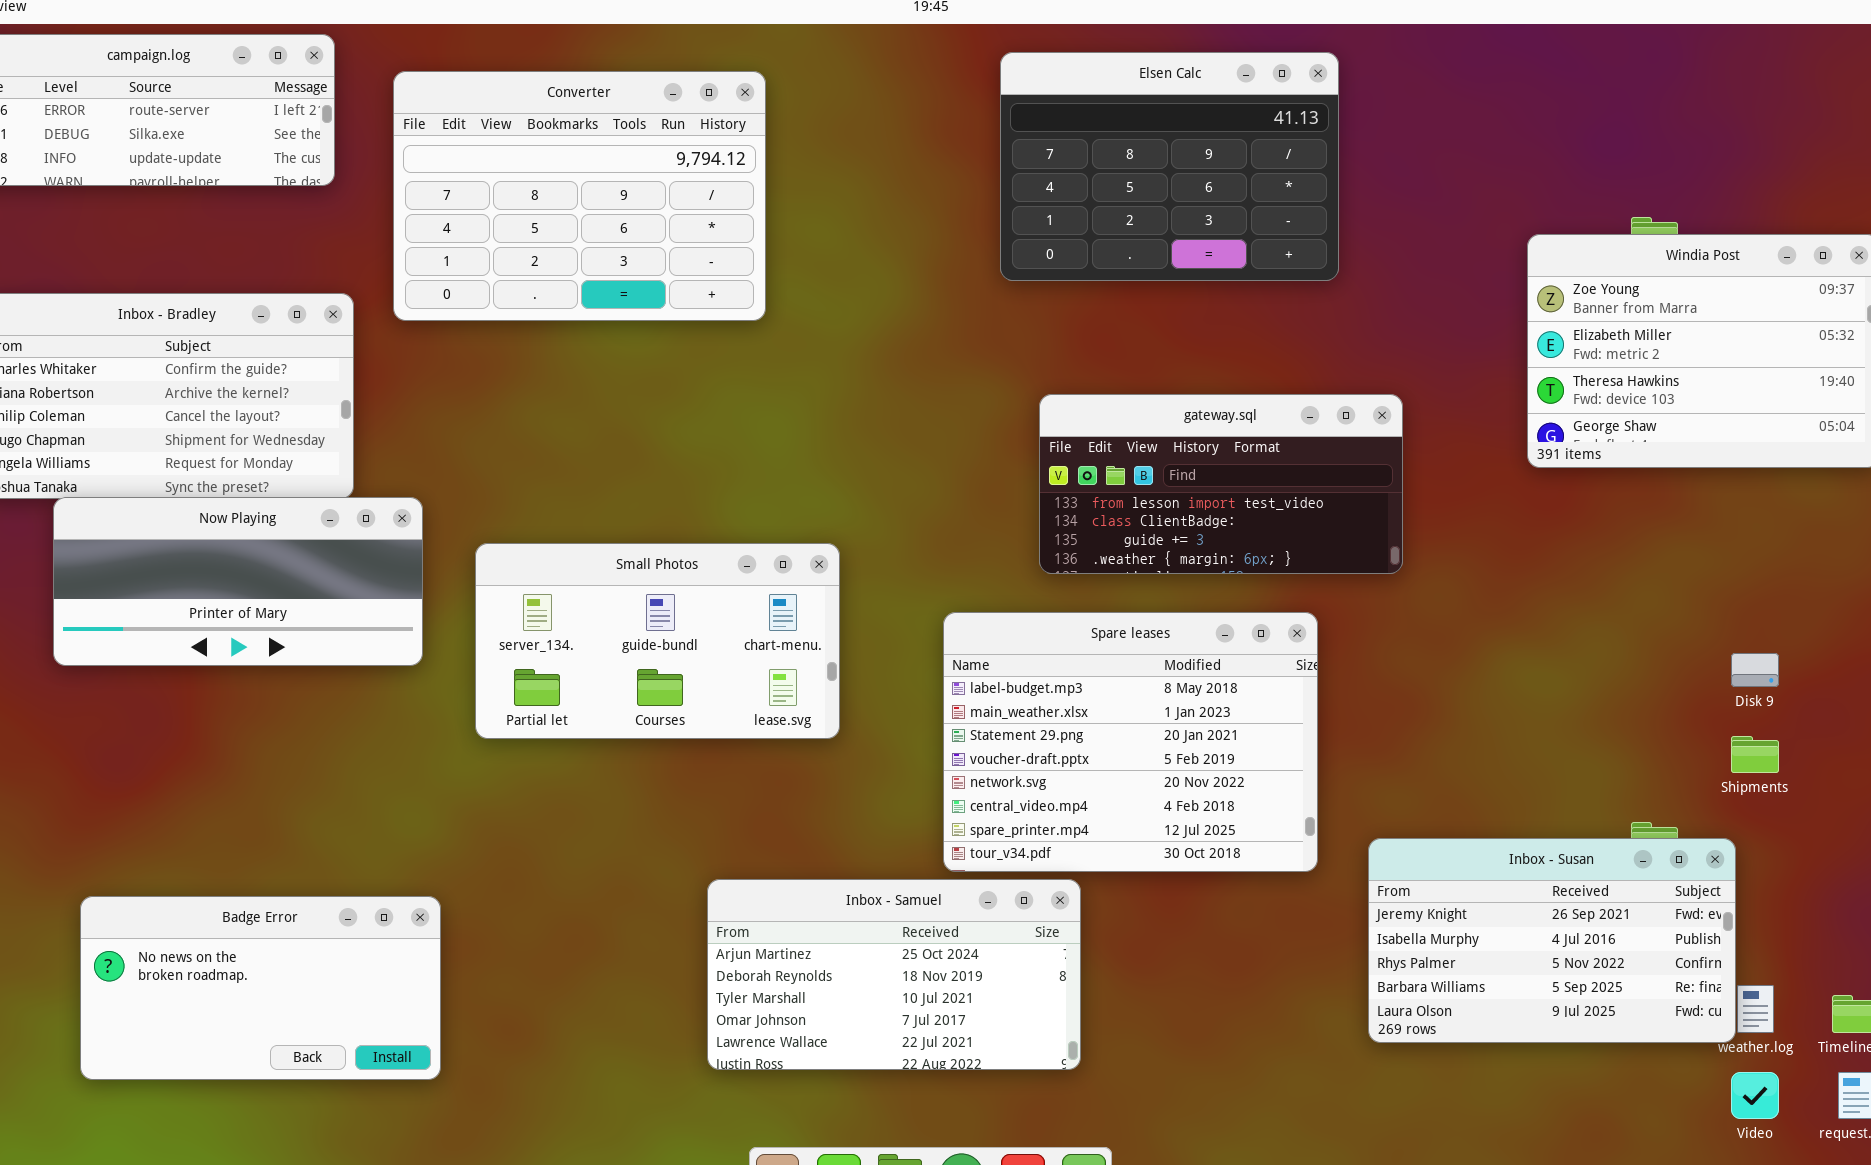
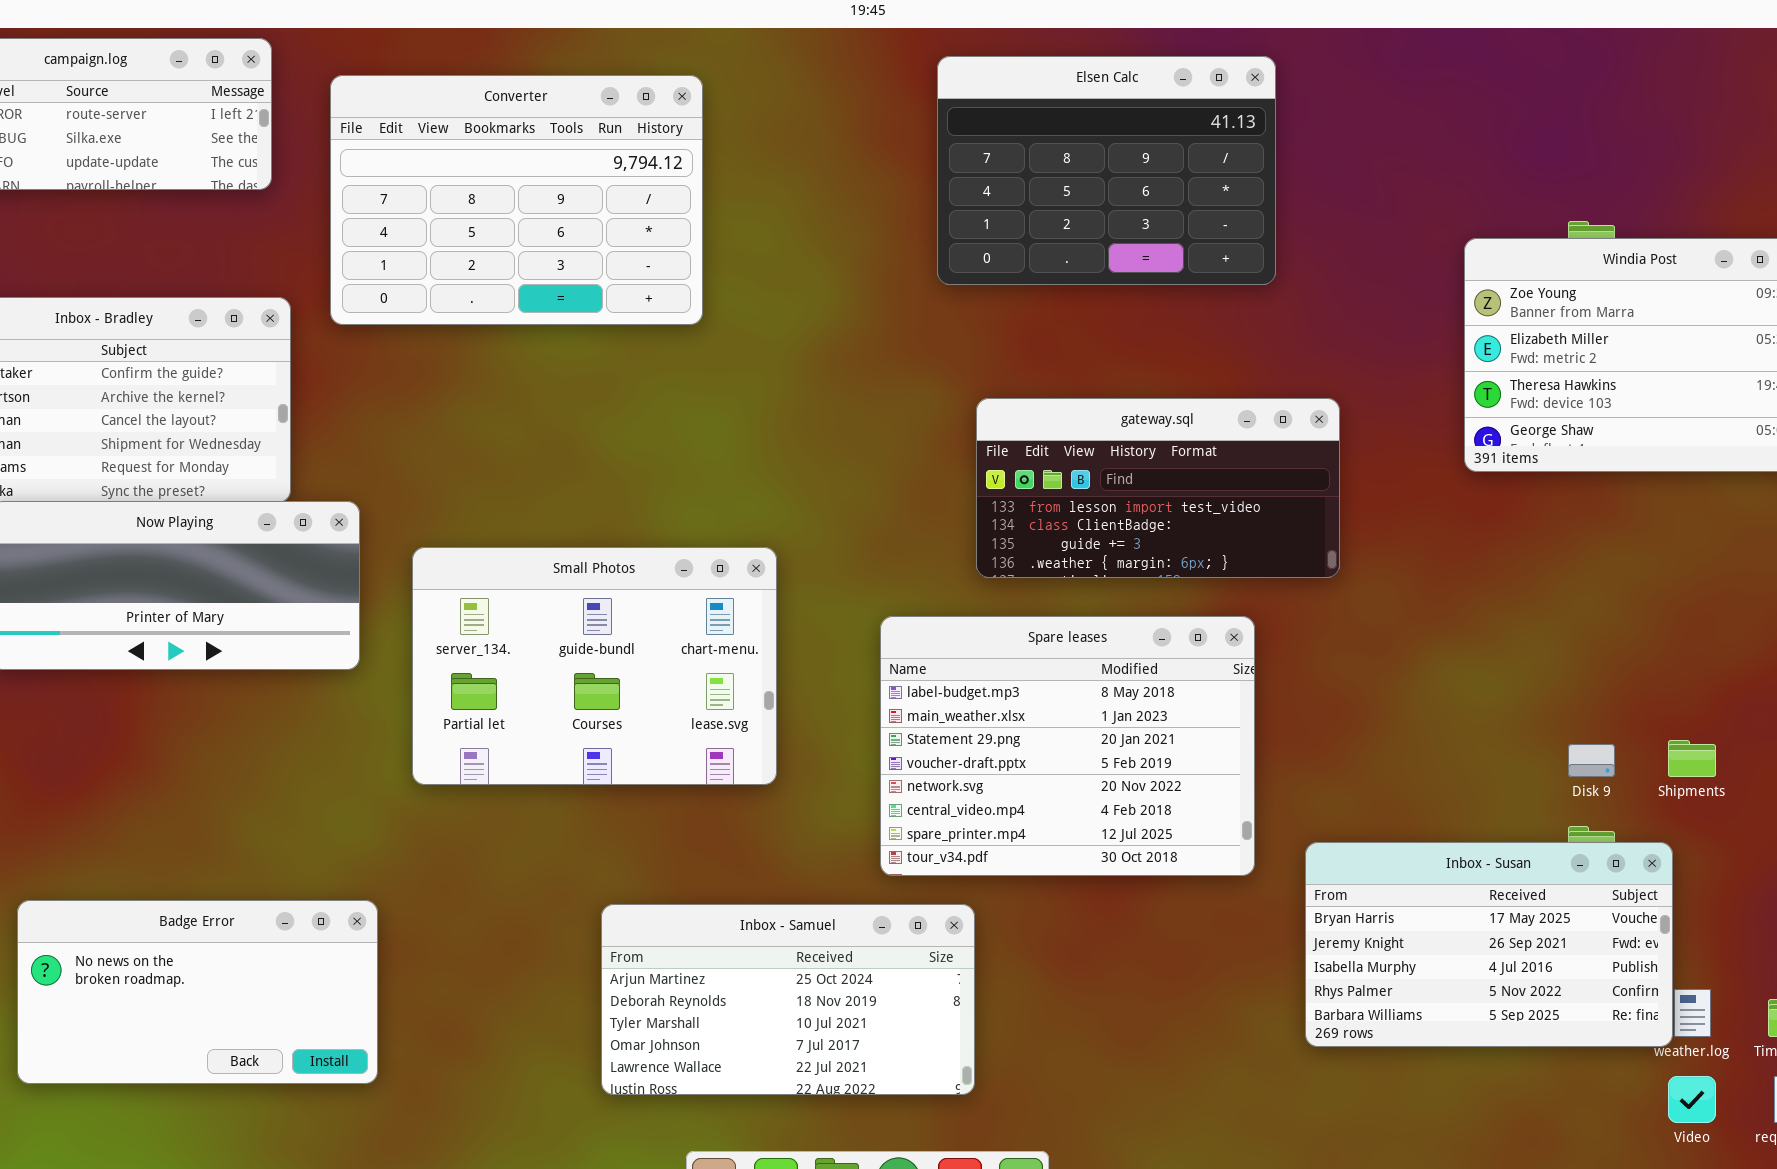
Small Photos: [475,543,840,739] -> [412,547,777,785], resized
Disk 9: [1731,653,1779,687] -> [1568,744,1615,777], moved
Inbox - Susan: [1368,838,1736,1043] -> [1305,842,1673,1047], scrolled up 1 row
Inbox - Samuel: [707,879,1081,1070] -> [601,904,975,1095], moved

